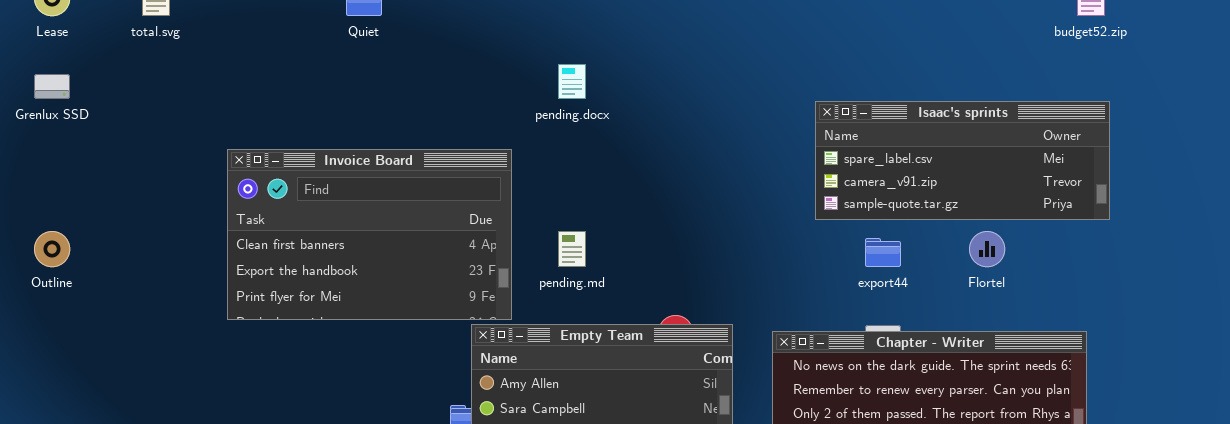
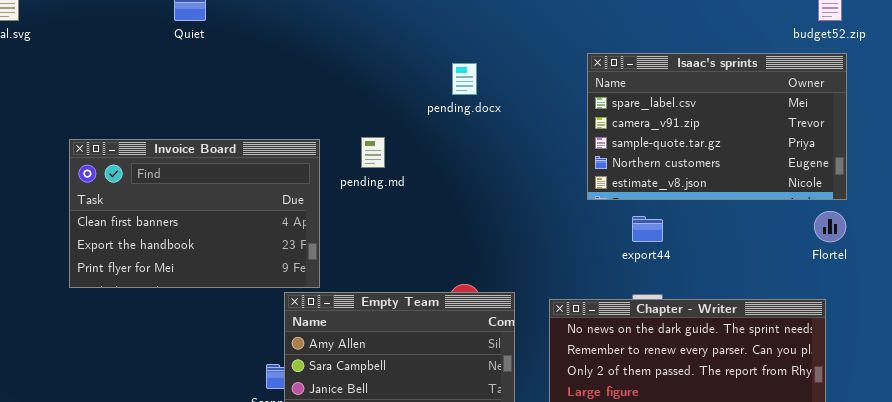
pending.docx: [558,64,586,99] -> [452,63,477,95], moved
Isaac's sprints: [815,101,1110,220] -> [587,53,847,200], resized
pending.md: [558,231,586,267] -> [361,137,385,168], moved
Flortel: [969,231,1005,267] -> [814,211,846,242], moved

